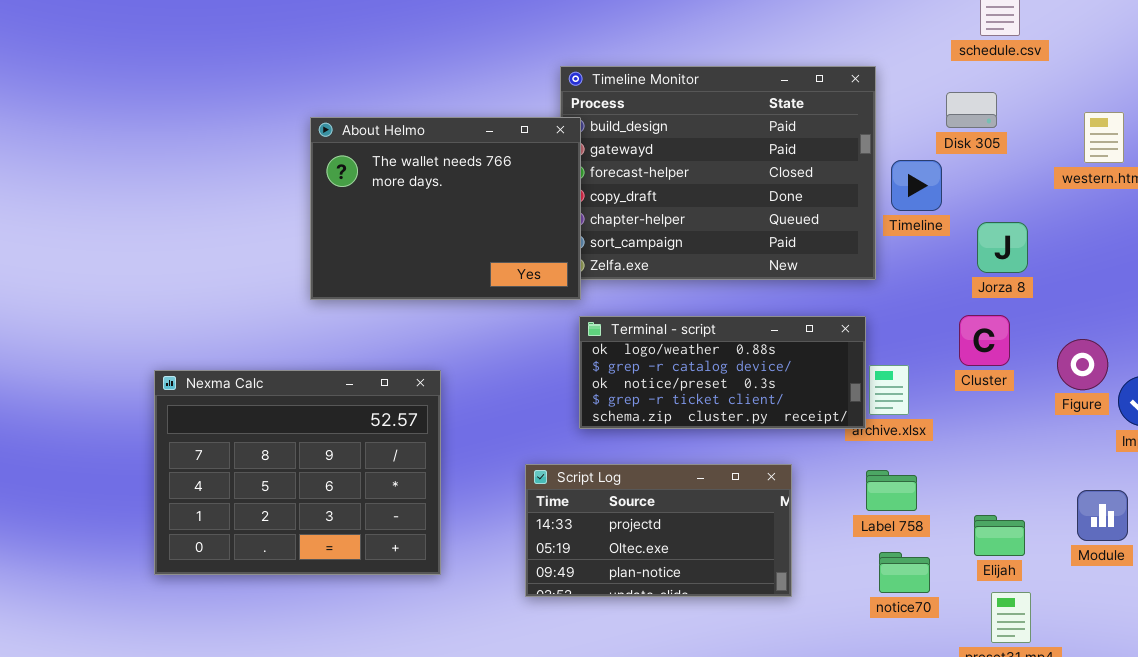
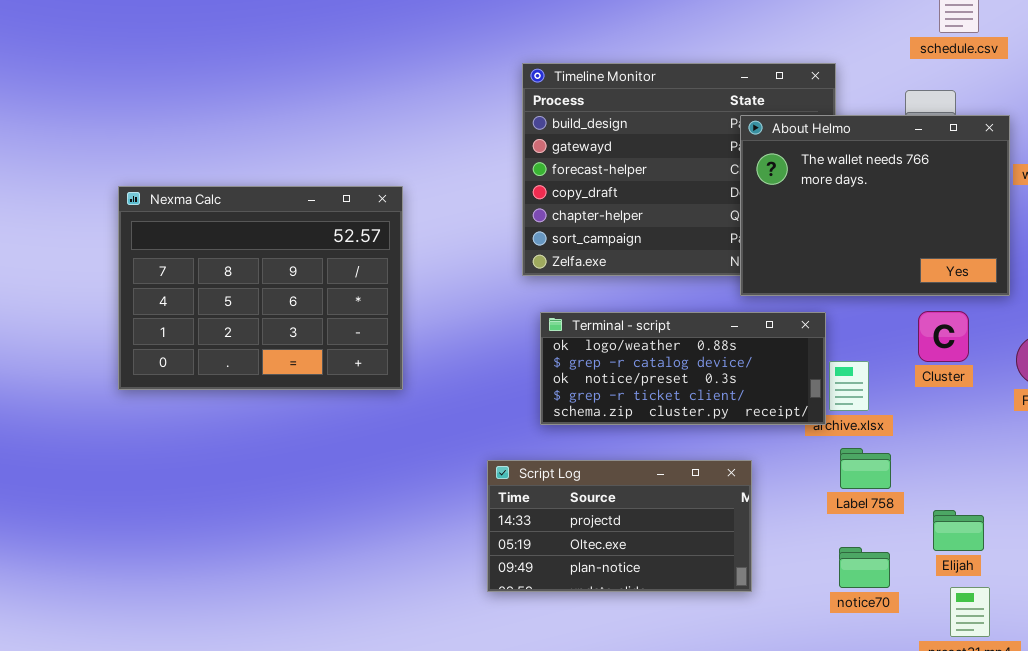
About Helmo: [310,117,581,300] -> [740,115,1010,296], moved
Nexma Calc: [154,370,441,575] -> [118,186,403,390], moved
Label 758: [866,470,917,511] -> [840,448,891,489], moved

